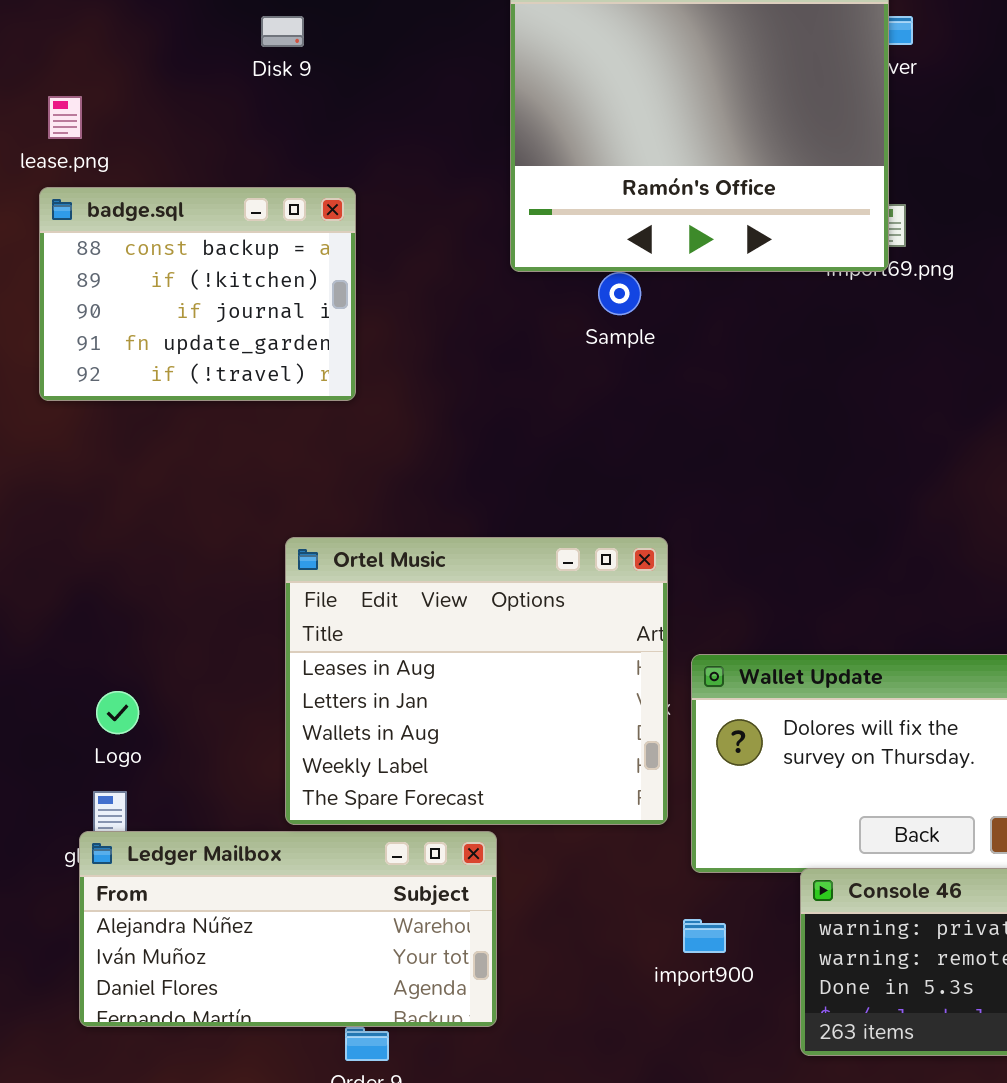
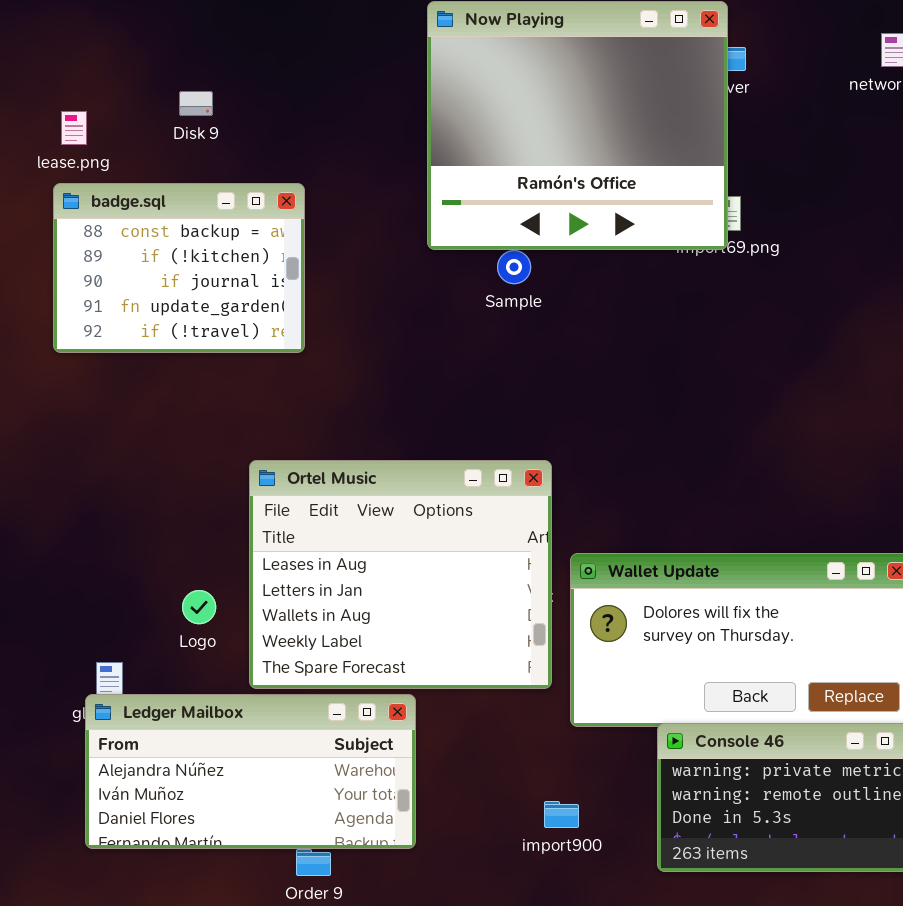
Disk 9: [261,16,304,47] -> [179,91,213,116], moved
Logo: [96,691,139,734] -> [182,590,216,624], moved
import900: [683,919,726,953] -> [544,801,579,828], moved

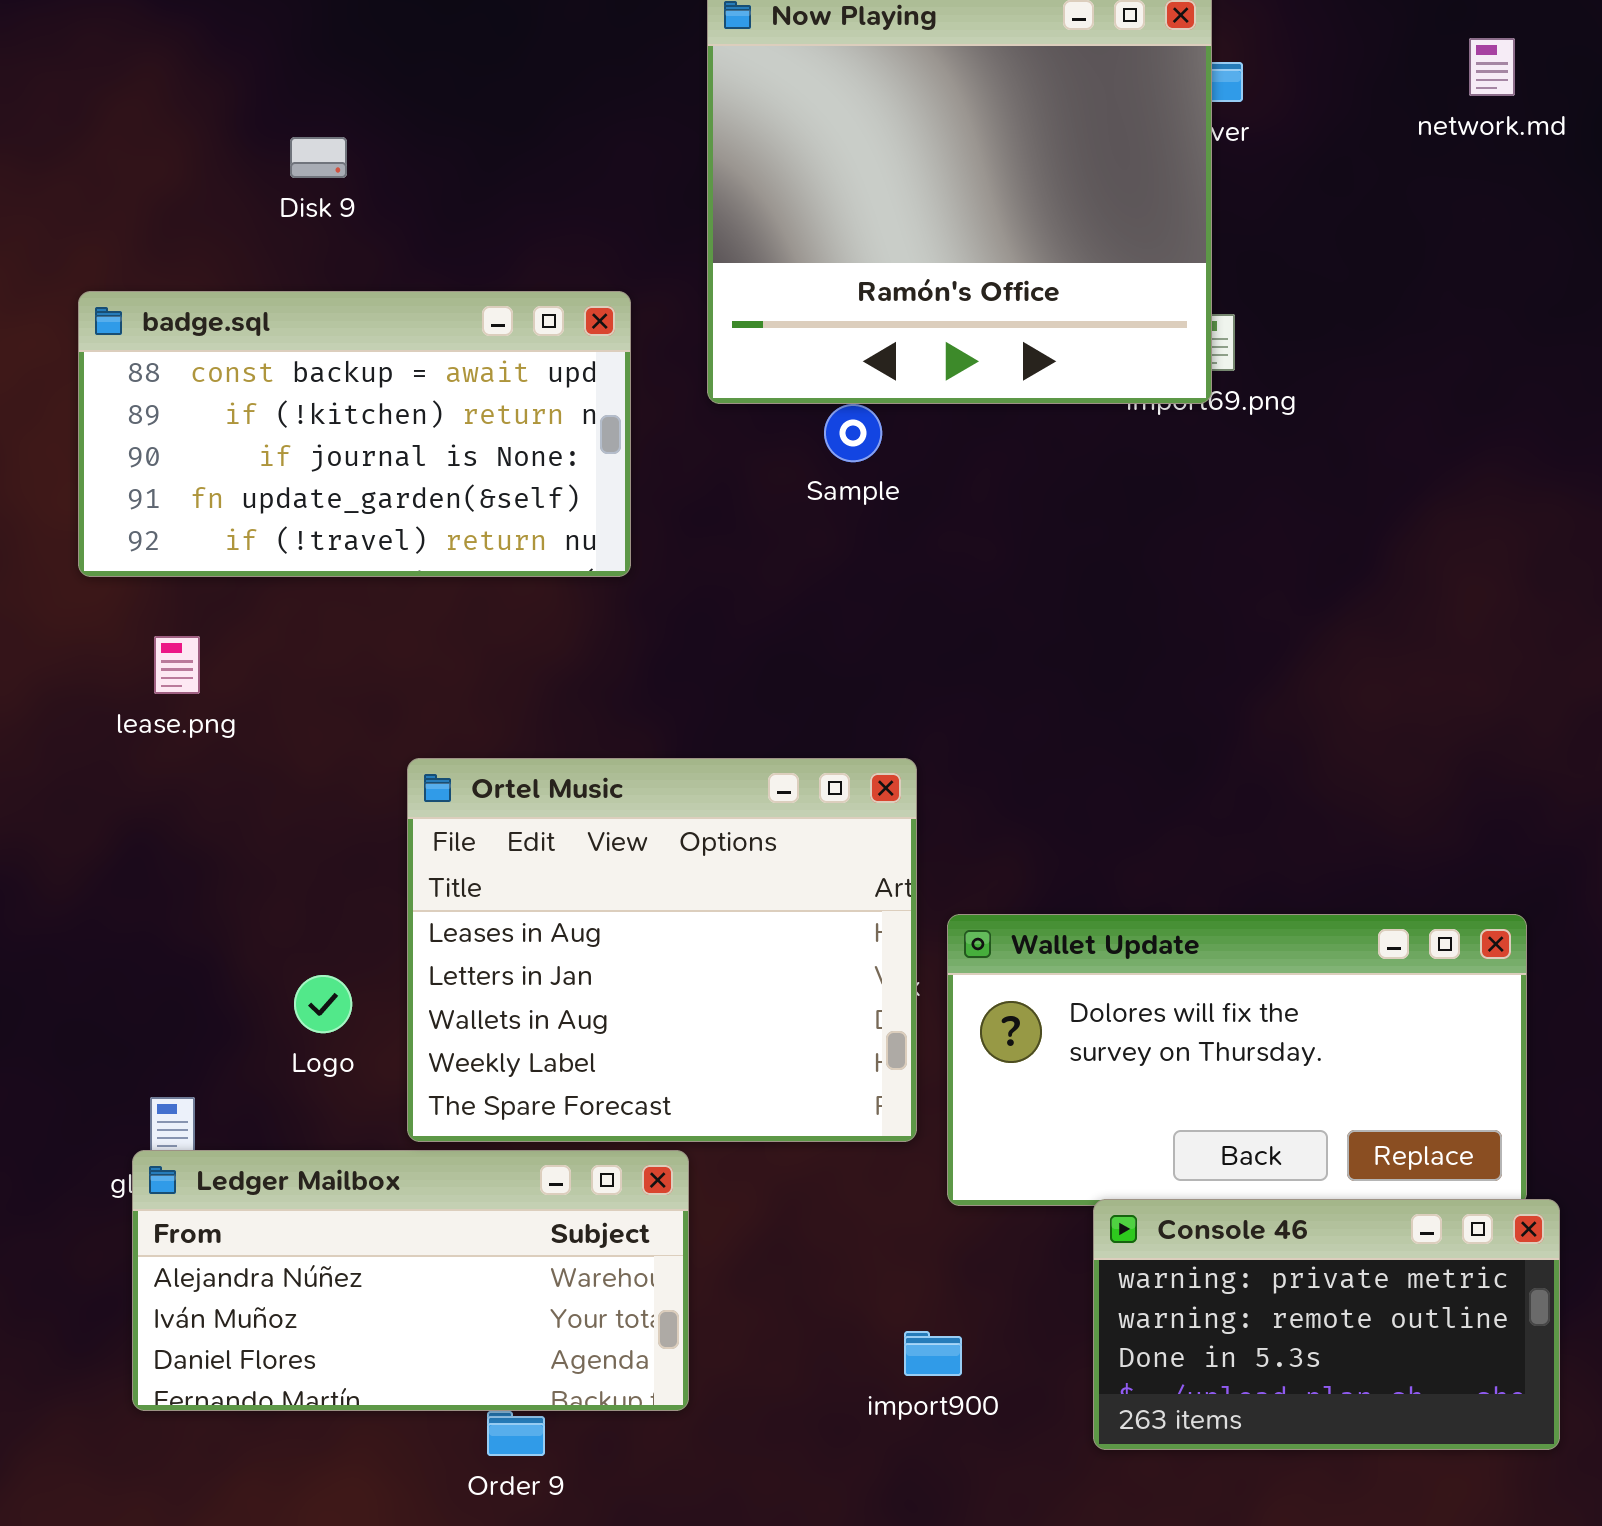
lease.png: [61,111,87,145] -> [154,636,200,694], moved
badge.sql: [53,183,305,353] -> [78,291,631,577], resized

